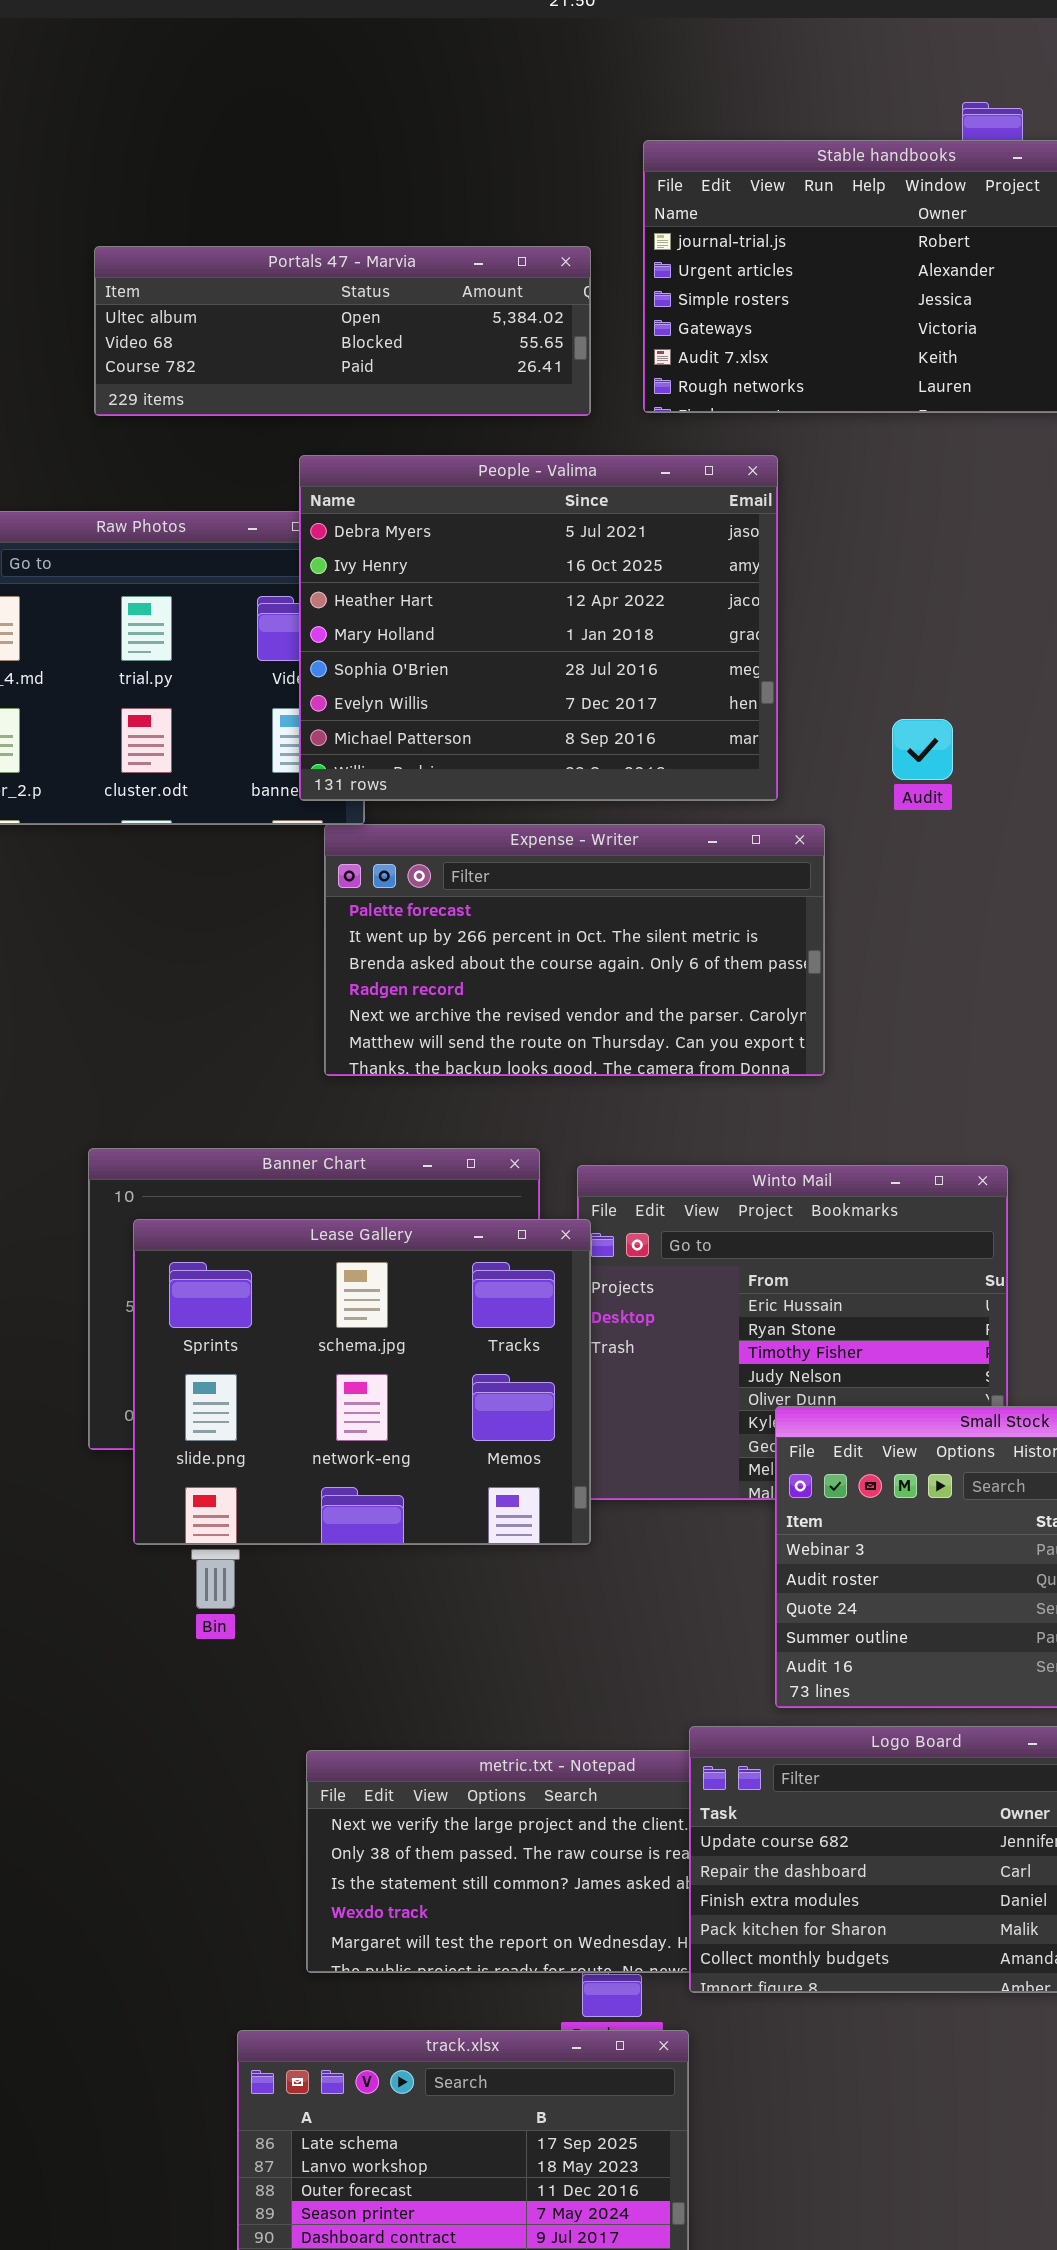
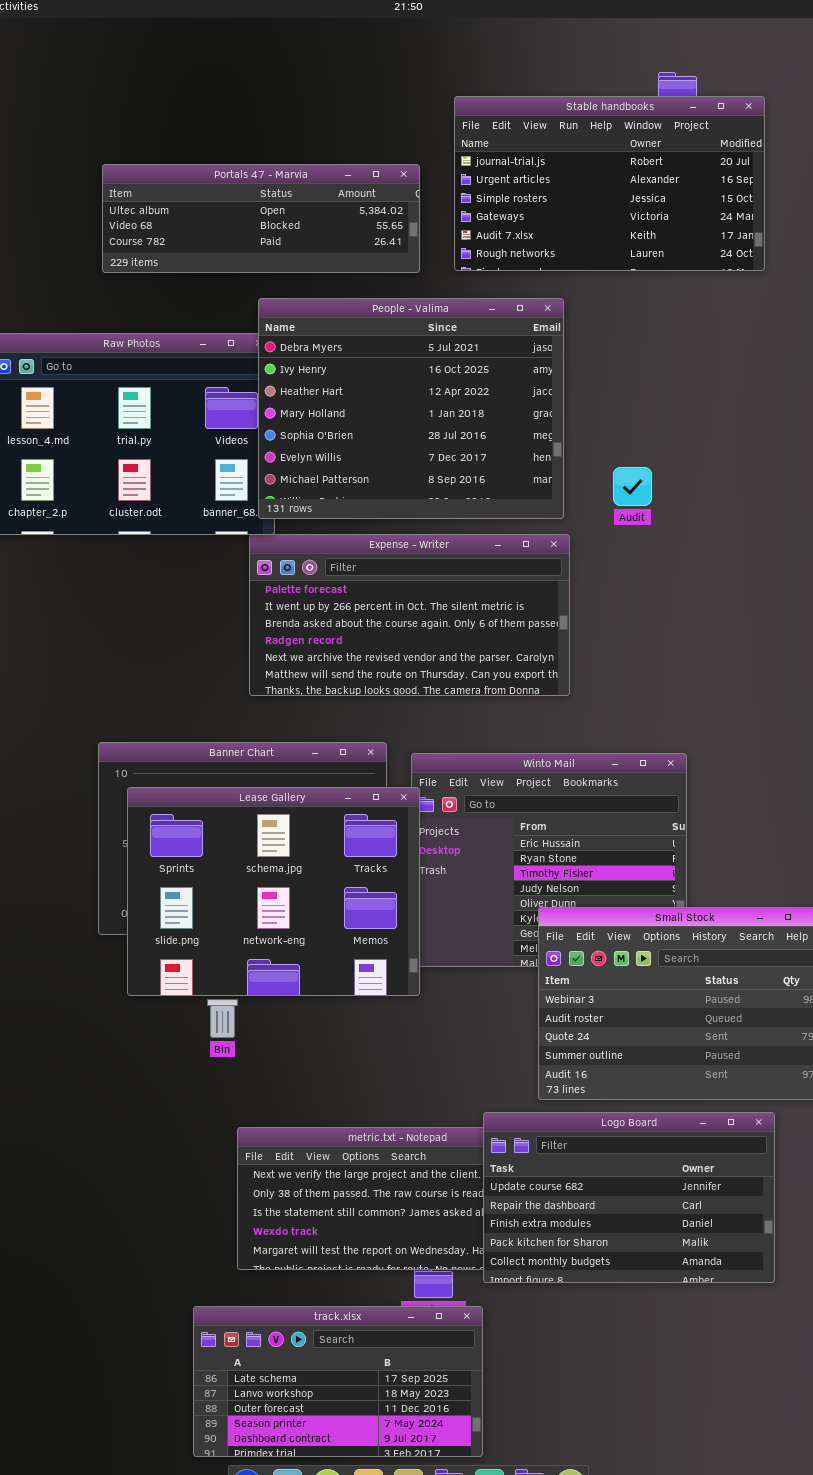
People - Valima: [299,455,778,801] -> [258,298,564,519], moved
Bin: [191,1549,240,1609] -> [207,999,238,1038], moved

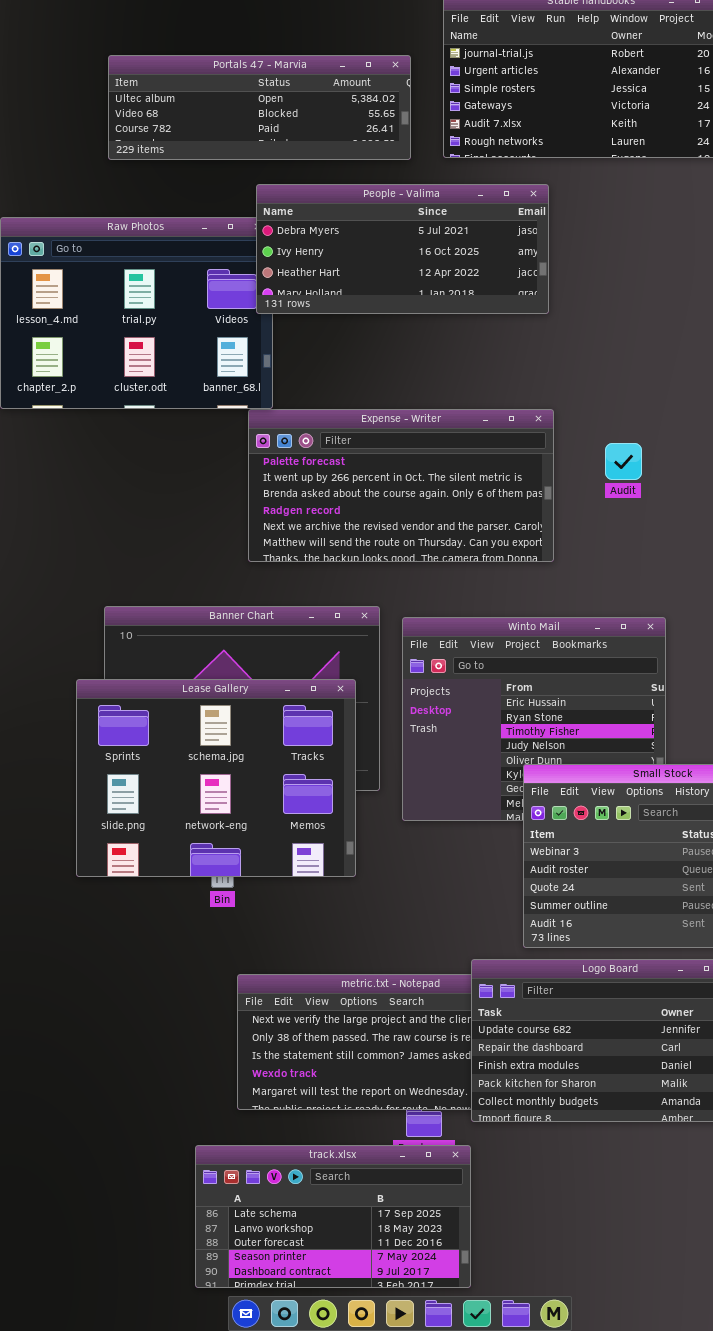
People - Valima: [258,298,564,519] -> [256,184,549,314], resized
Audit: [613,467,652,506] -> [605,443,642,480], moved
Lease Gallery: [127,787,420,996] -> [76,679,356,877], moved

